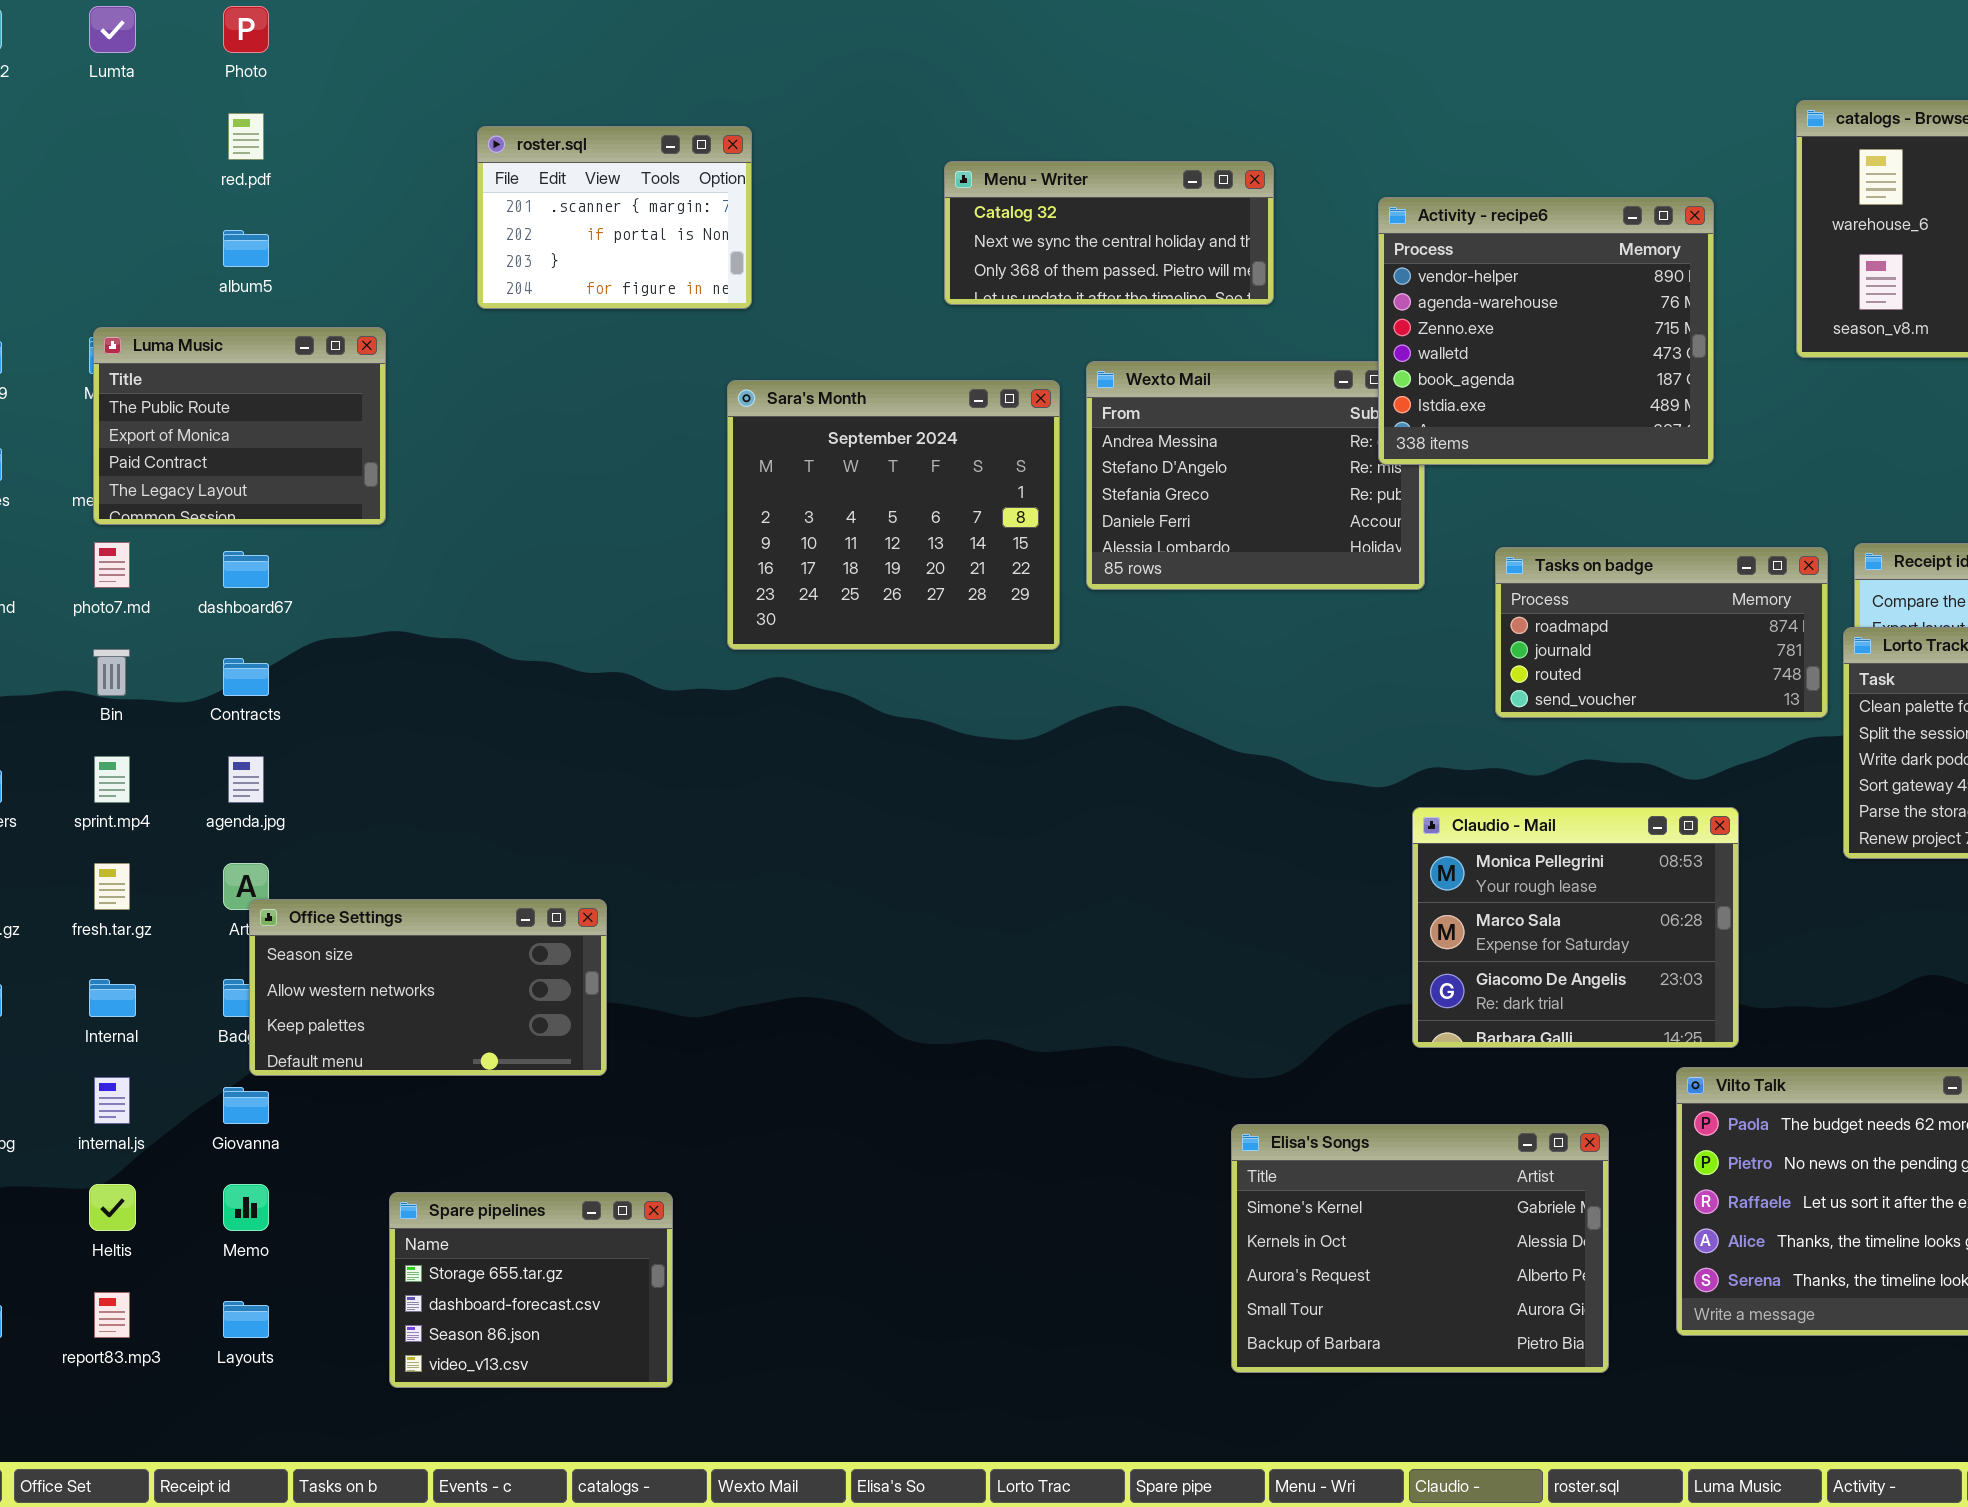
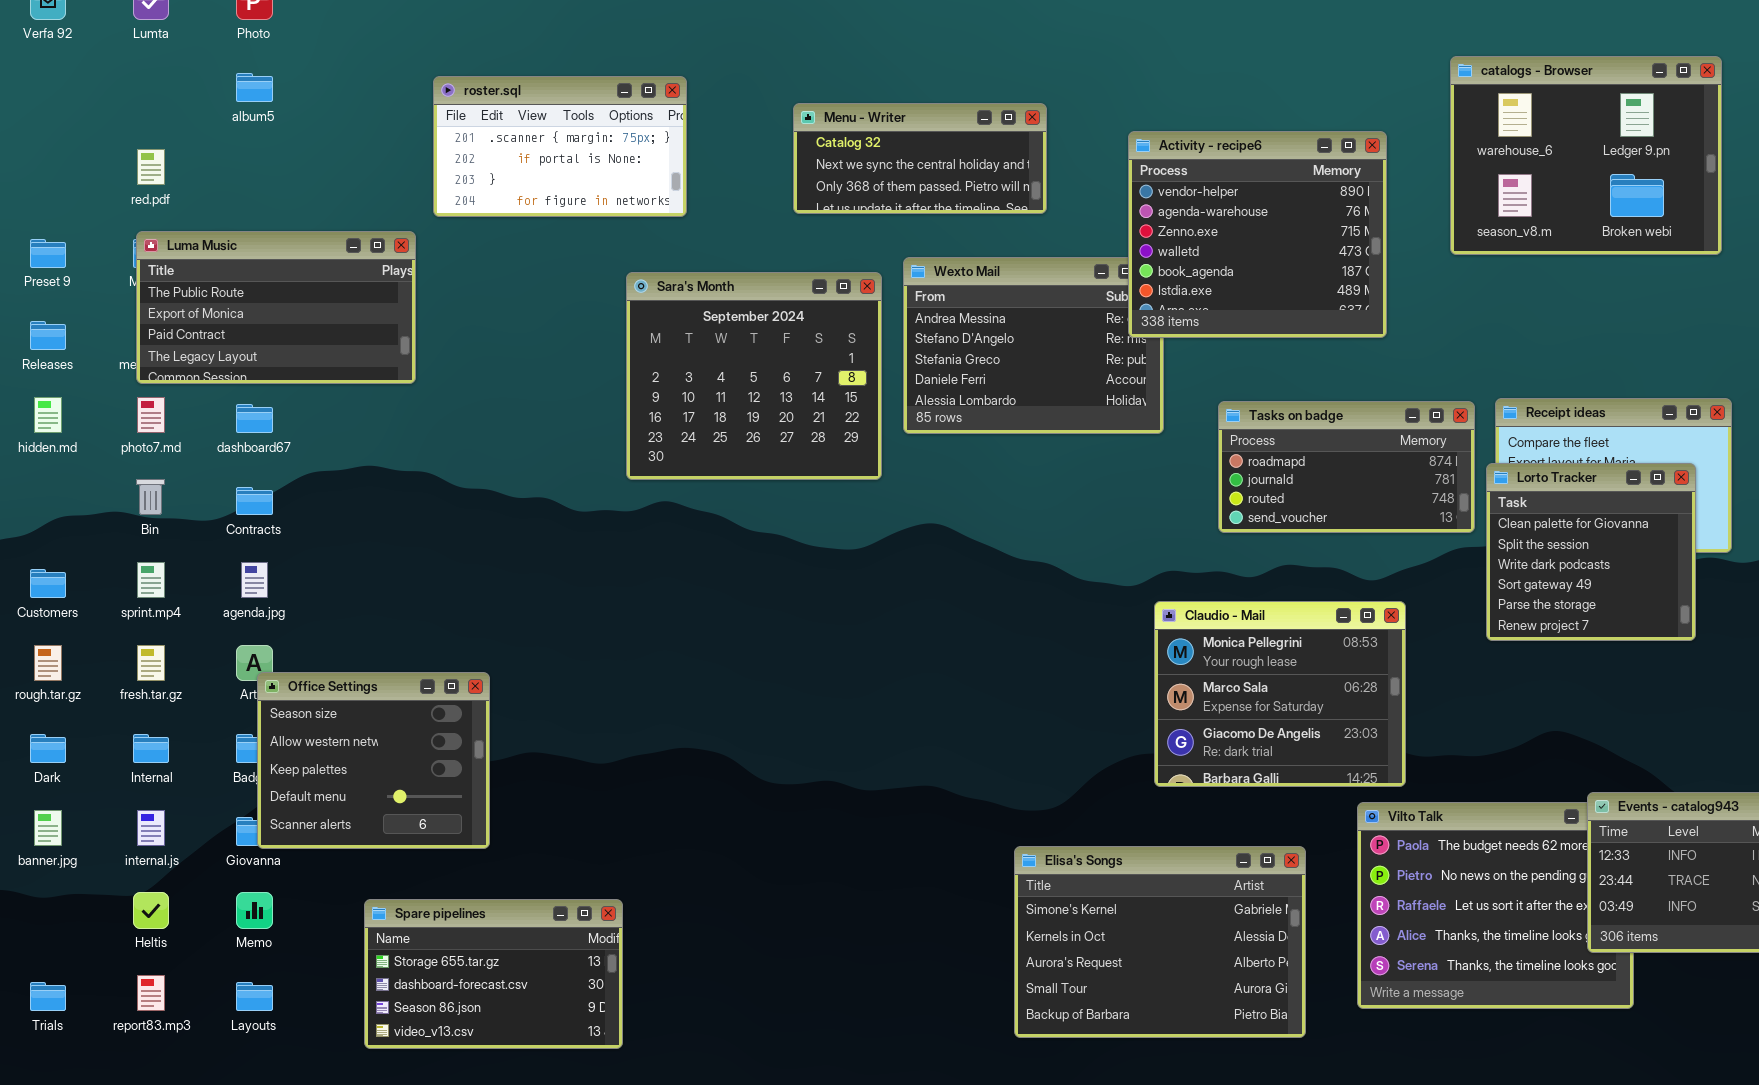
red.pdf: [228,113,264,160] -> [137,149,165,185], moved
roster.sql: [477,126,752,309] -> [433,76,687,217], resized
album5: [223,230,269,267] -> [236,73,273,102], moved
Luma Music: [93,327,386,525] -> [136,231,416,384], resized
Office Settings: [249,899,607,1076] -> [257,672,490,849], resized
Spare pipelines: [389,1192,673,1388] -> [364,899,623,1049], resized

